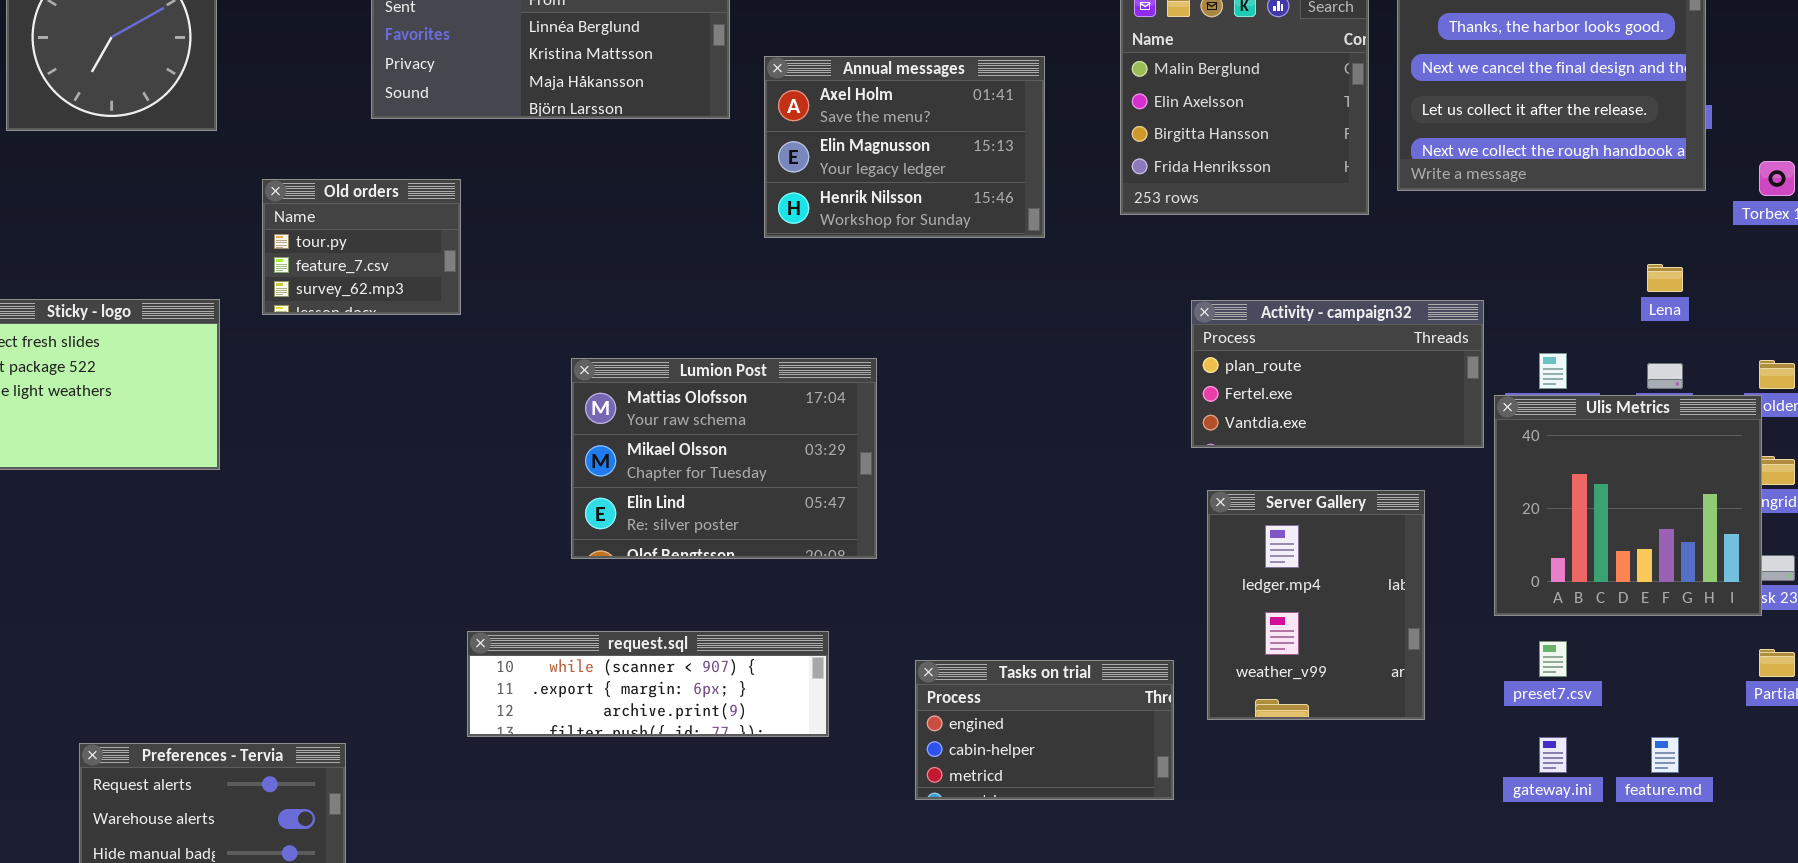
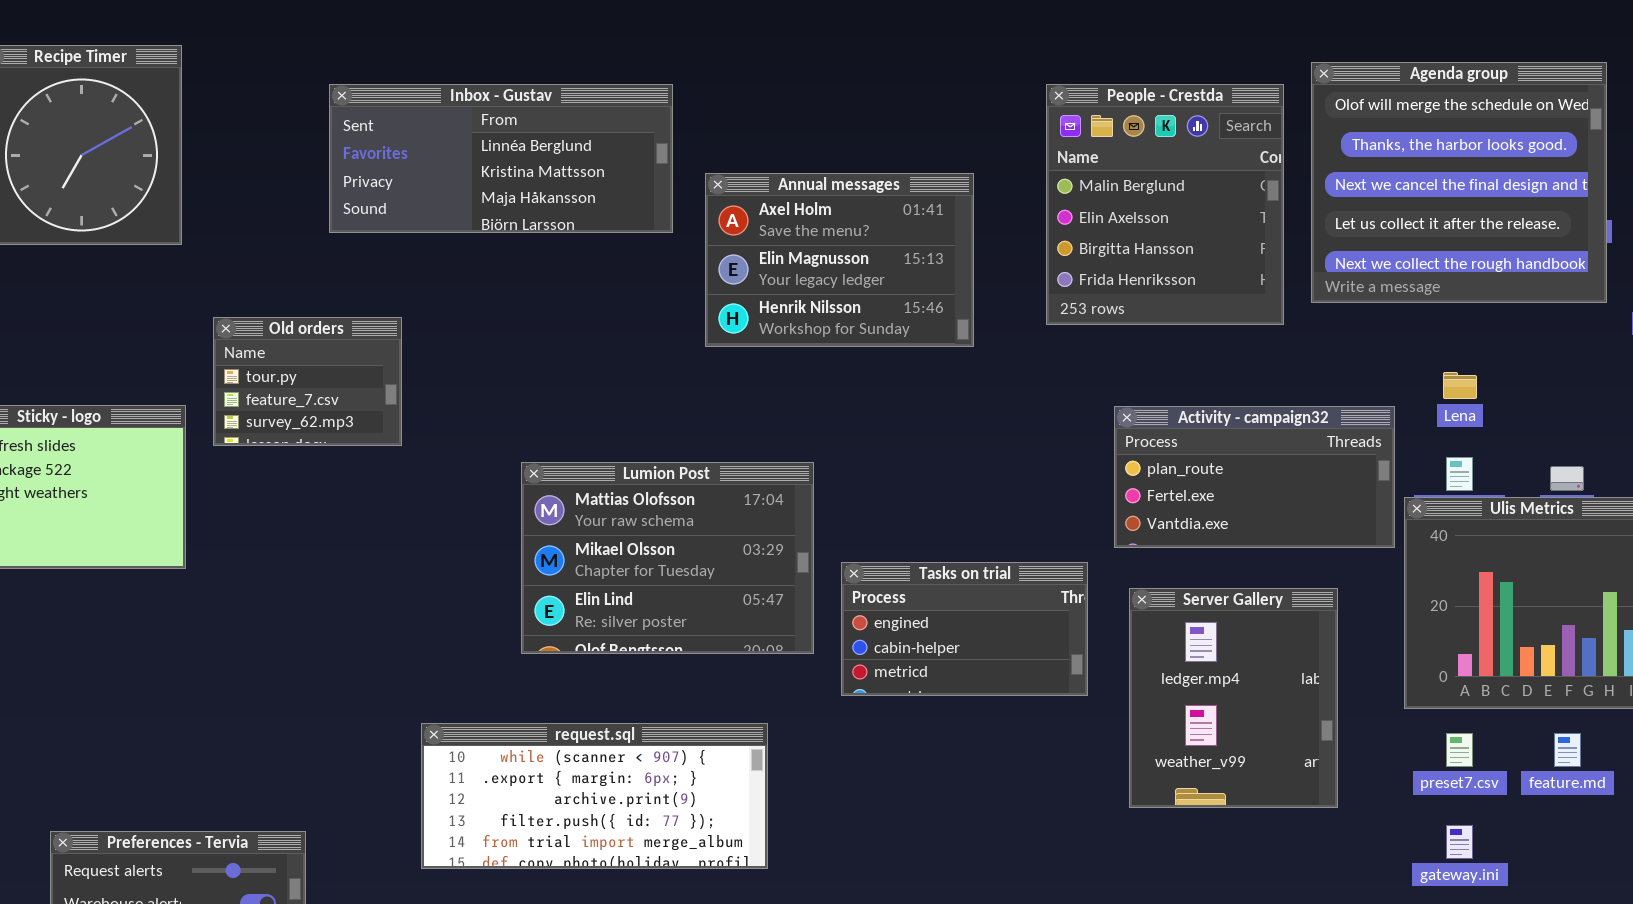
Old orders: [262,179,461,315] -> [213,317,402,446], moved
Lena: [1647,264,1683,292] -> [1443,372,1477,399], moved
request.sql: [467,631,829,737] -> [421,723,768,869], resized
Tasks on trial: [915,660,1174,800] -> [841,562,1088,696], moved
feature.md: [1651,737,1679,773] -> [1554,733,1581,767], moved

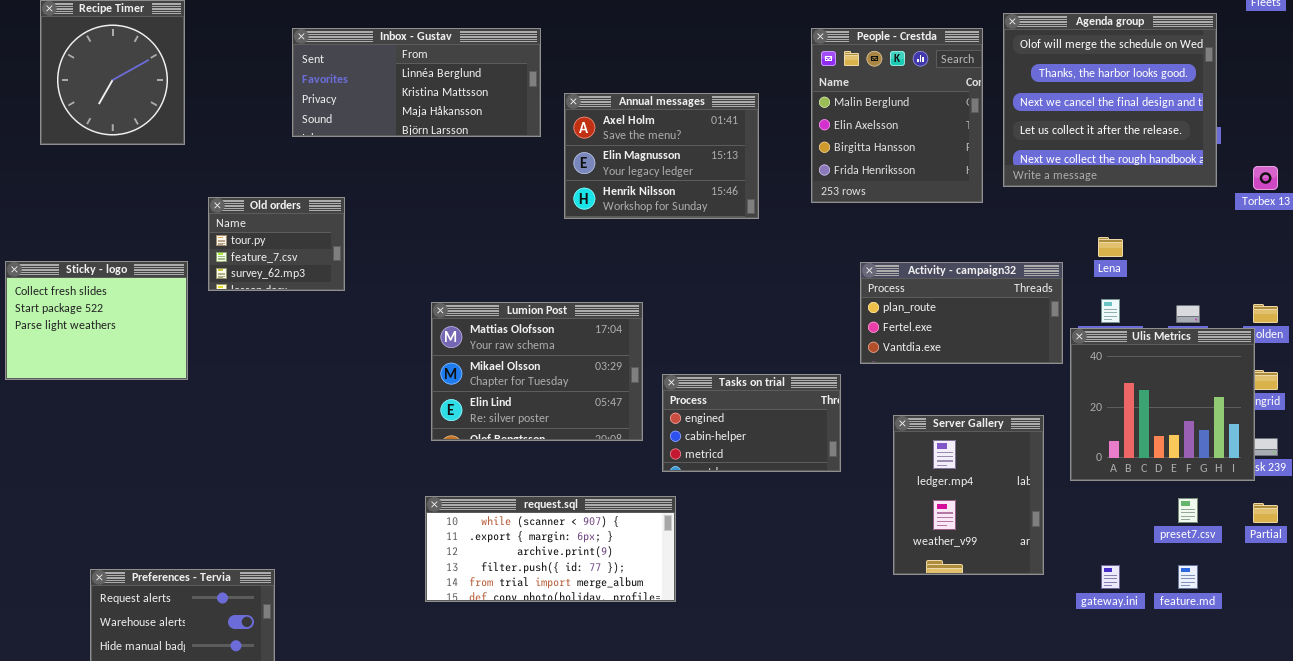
Server Gallery: [1129,588,1338,808] -> [893,415,1044,575], moved
request.sql: [421,723,768,869] -> [425,496,676,602], moved
preset7.csv: [1446,733,1473,767] -> [1178,498,1198,523], moved
feature.md: [1554,733,1581,767] -> [1178,565,1198,589], moved

